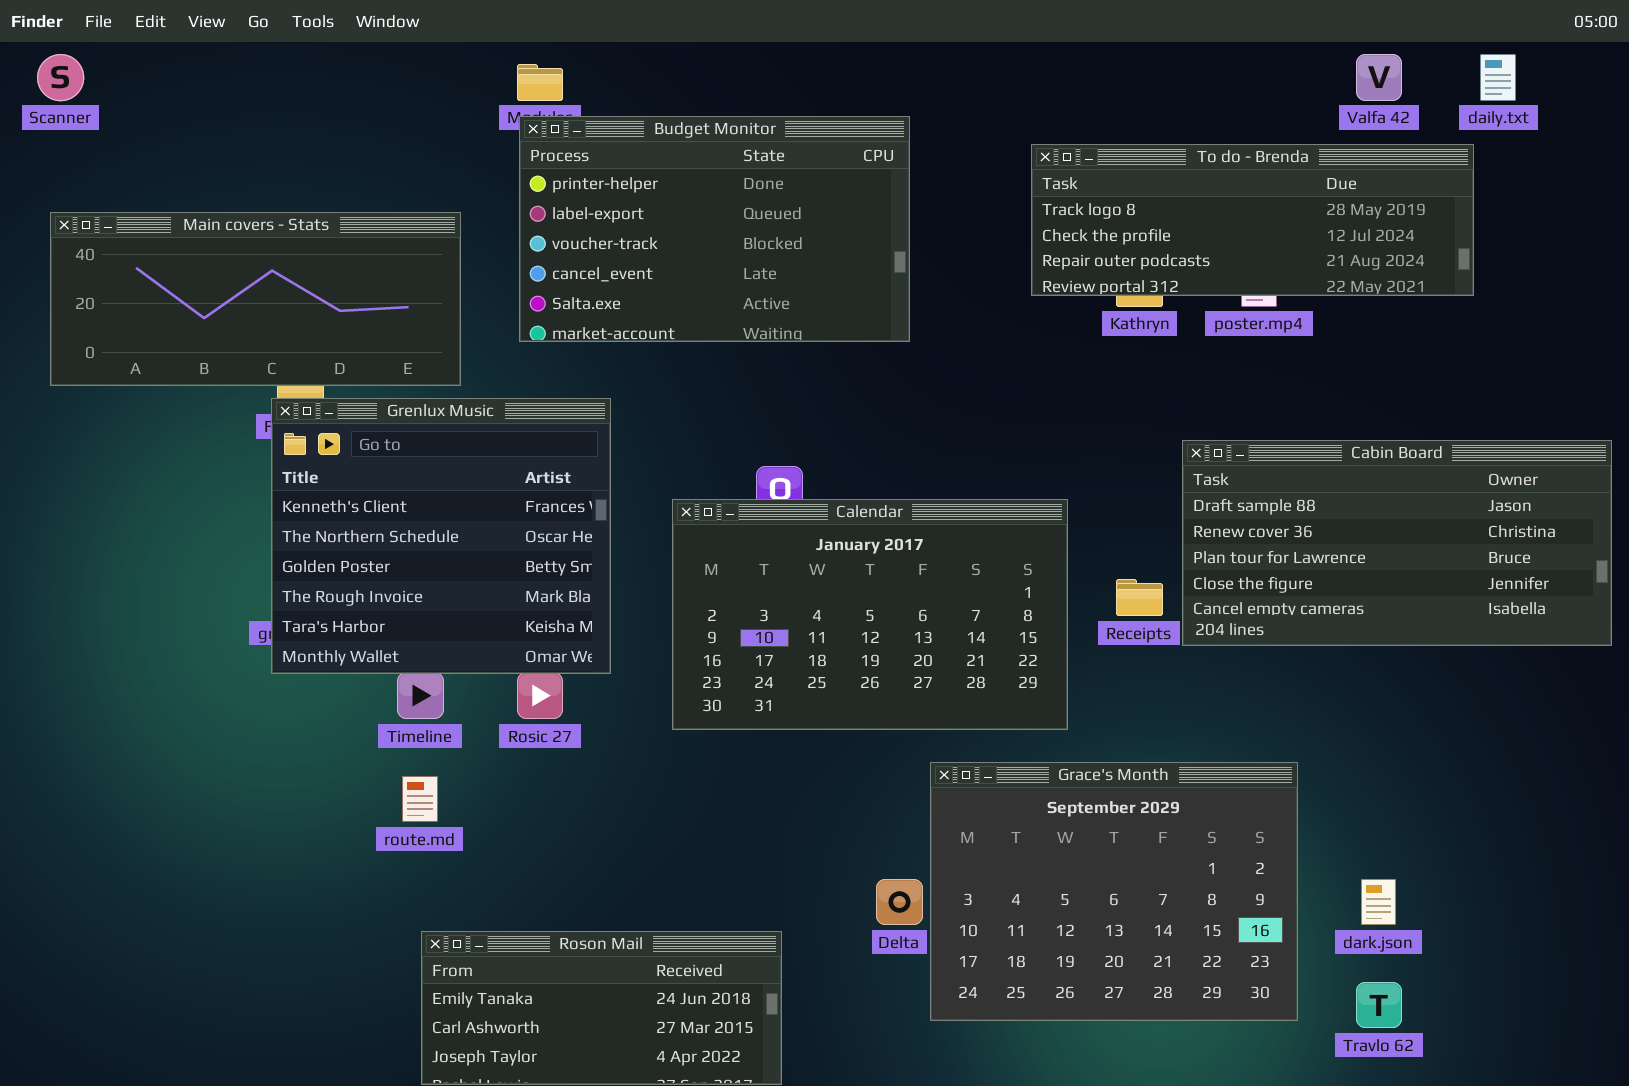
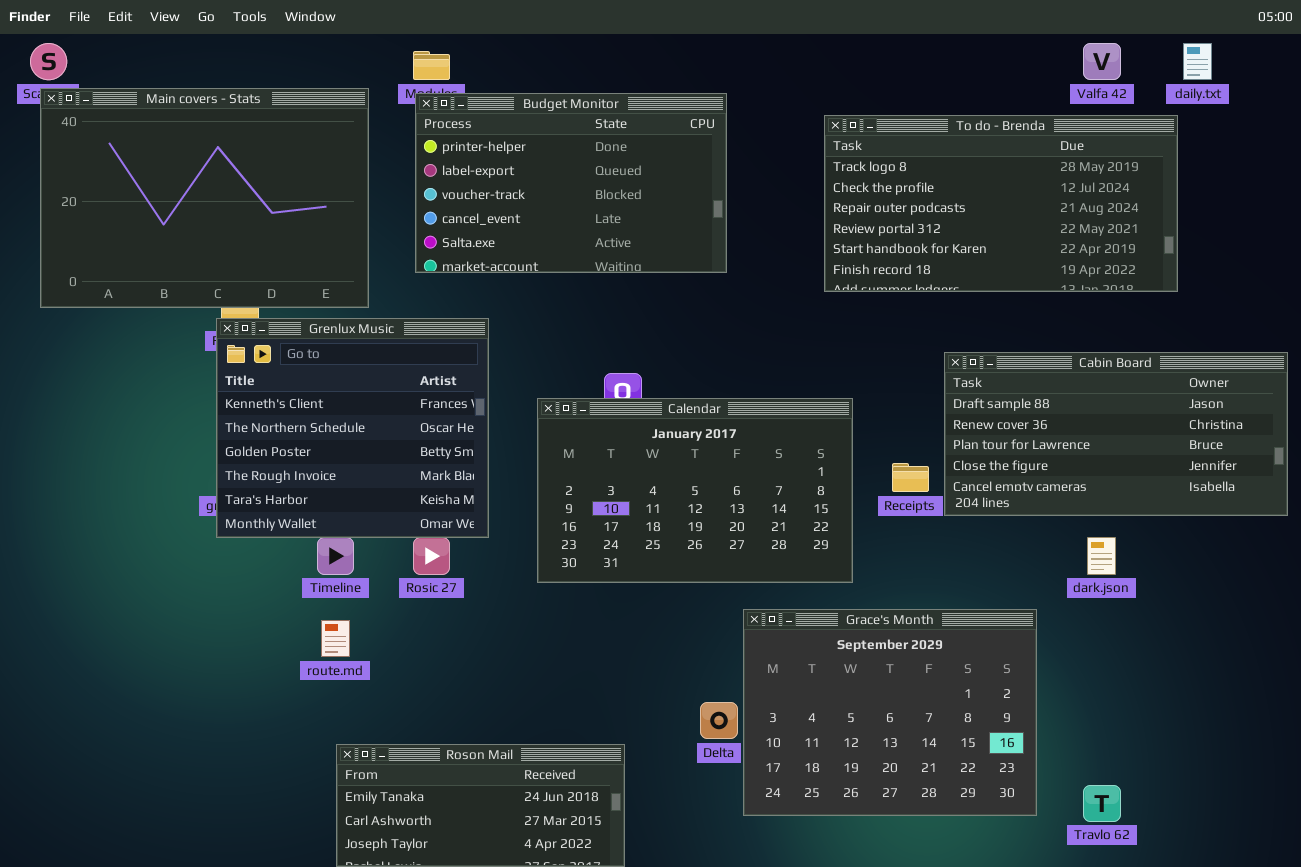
To do - Brenda: [1031,144,1474,296] -> [824,115,1178,292], resized
Main covers - Stats: [50,212,461,386] -> [40,88,369,308], resized
dark.json: [1361,879,1396,925] -> [1087,537,1116,575], moved

